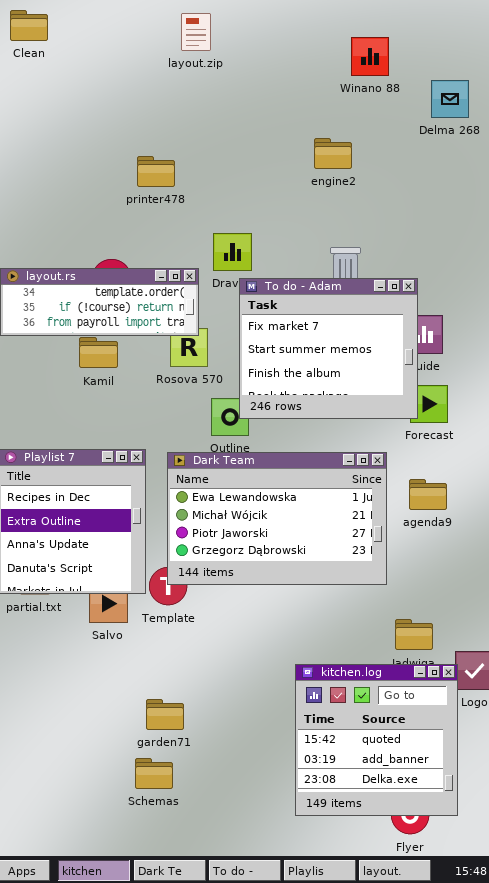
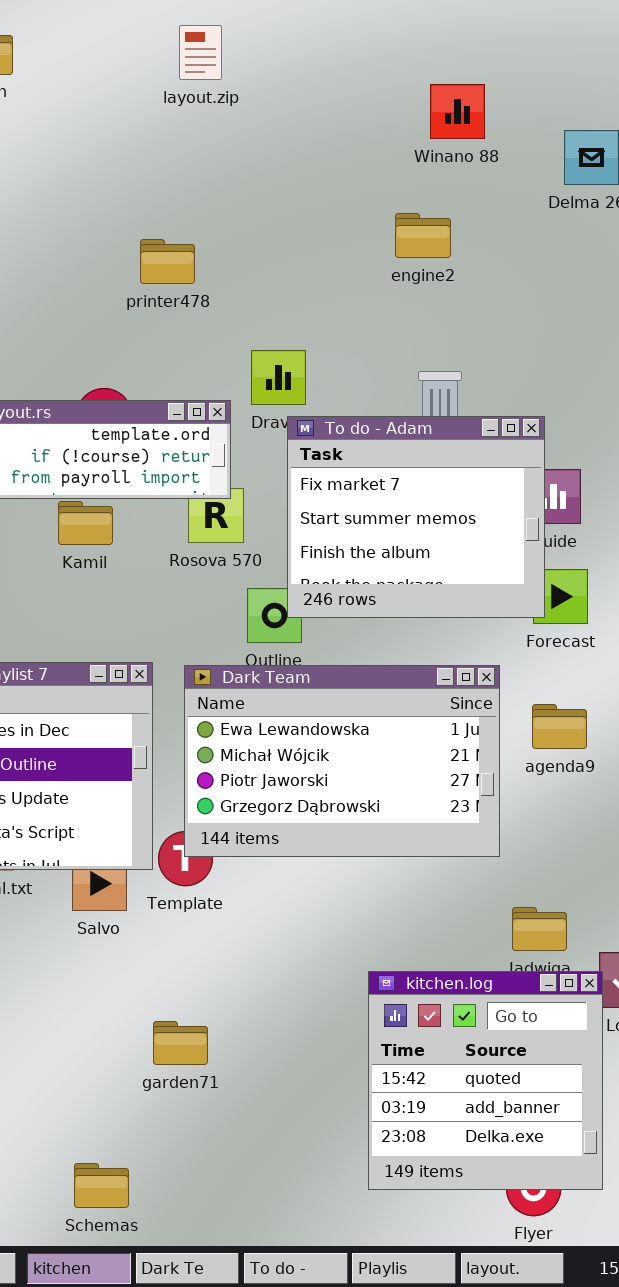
layout.zip: [181,13,211,51] -> [179,25,222,80], moved
Winano 88: [351,37,389,76] -> [430,84,485,139], moved
Schemas: [135,758,173,789] -> [74,1163,129,1208], moved

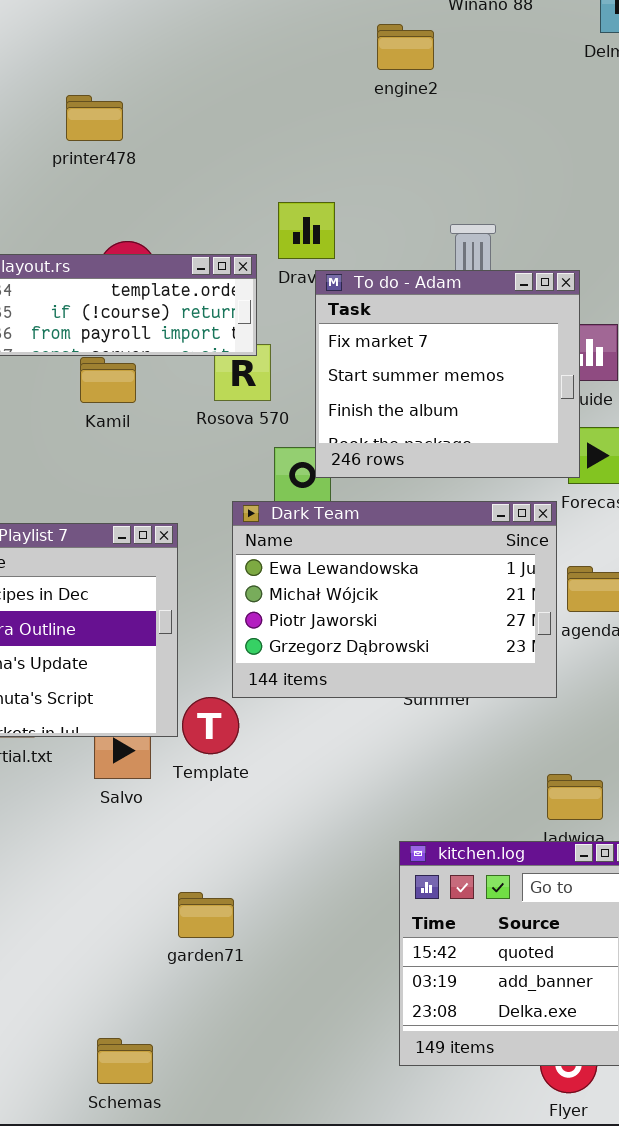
engine2: [395,213,451,258] -> [377,24,434,70], moved
printer478: [140,239,195,284] -> [66,95,123,141], moved
Dark Team: [184,665,500,857] -> [232,501,557,698], moved

